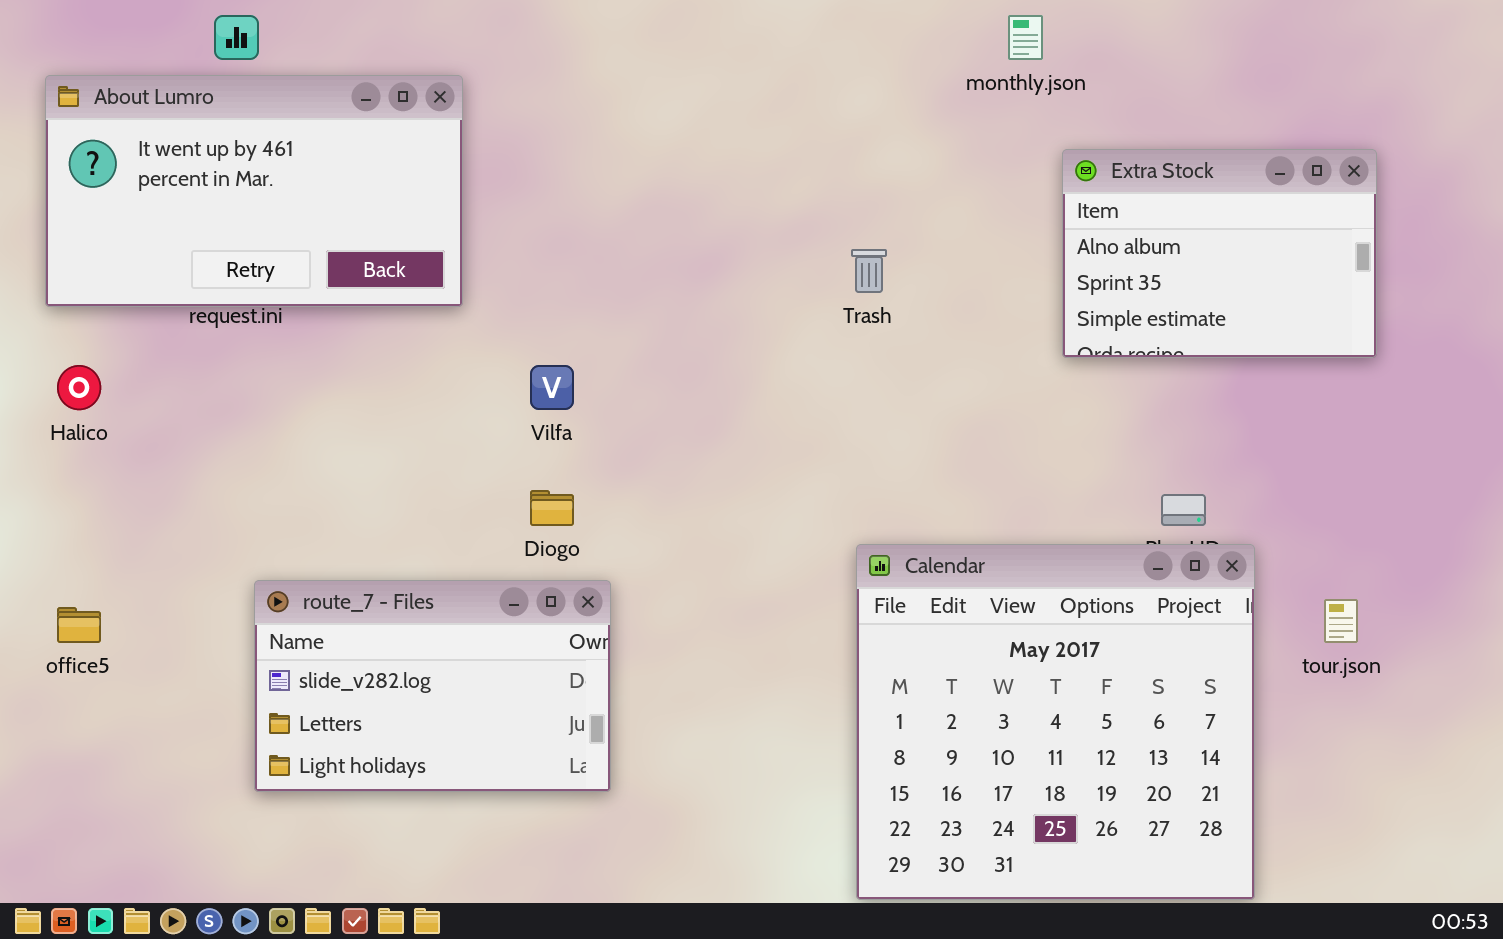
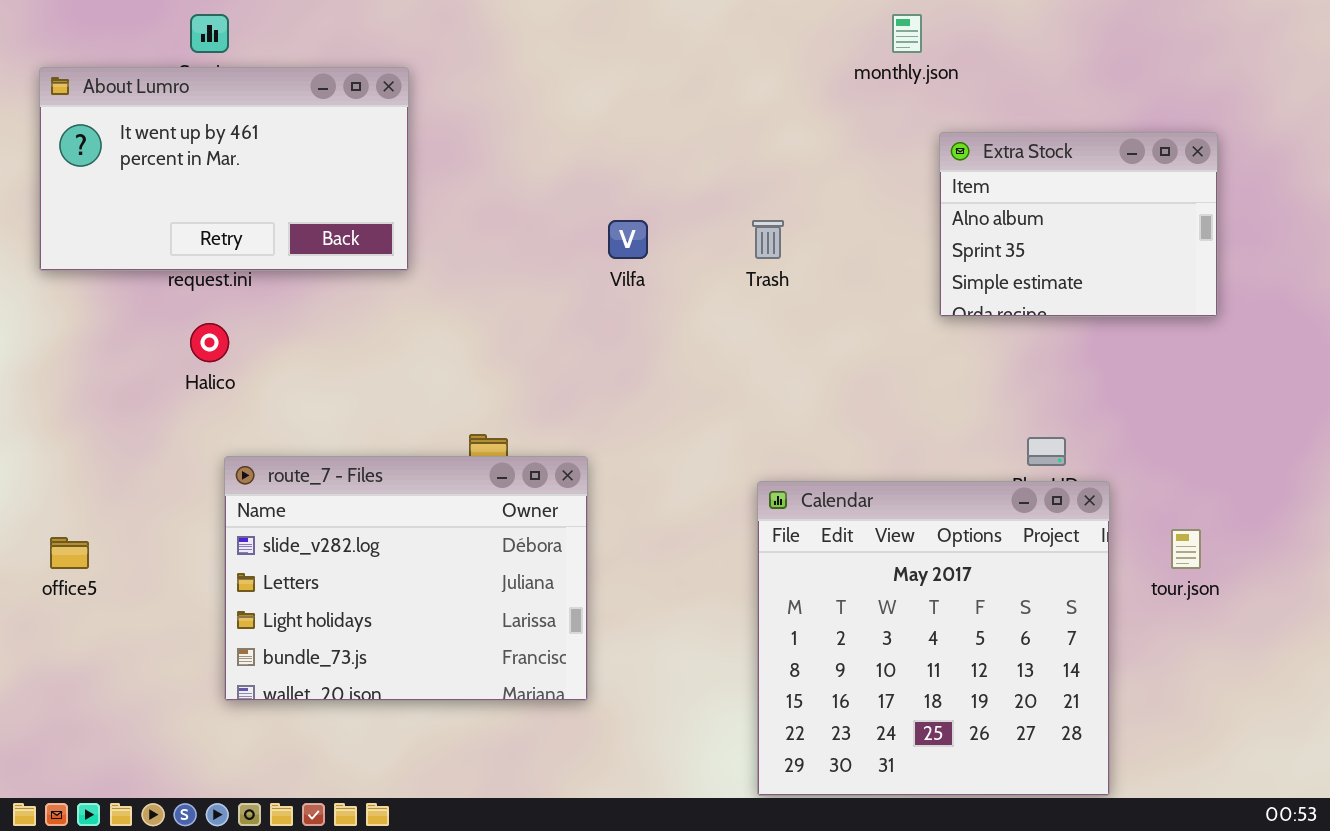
Halico: [57,365,101,410] -> [190,323,229,362], moved
Vilfa: [530,365,574,410] -> [608,220,648,259], moved
route_7 - Files: [254,580,611,792] -> [224,456,588,701], resized

